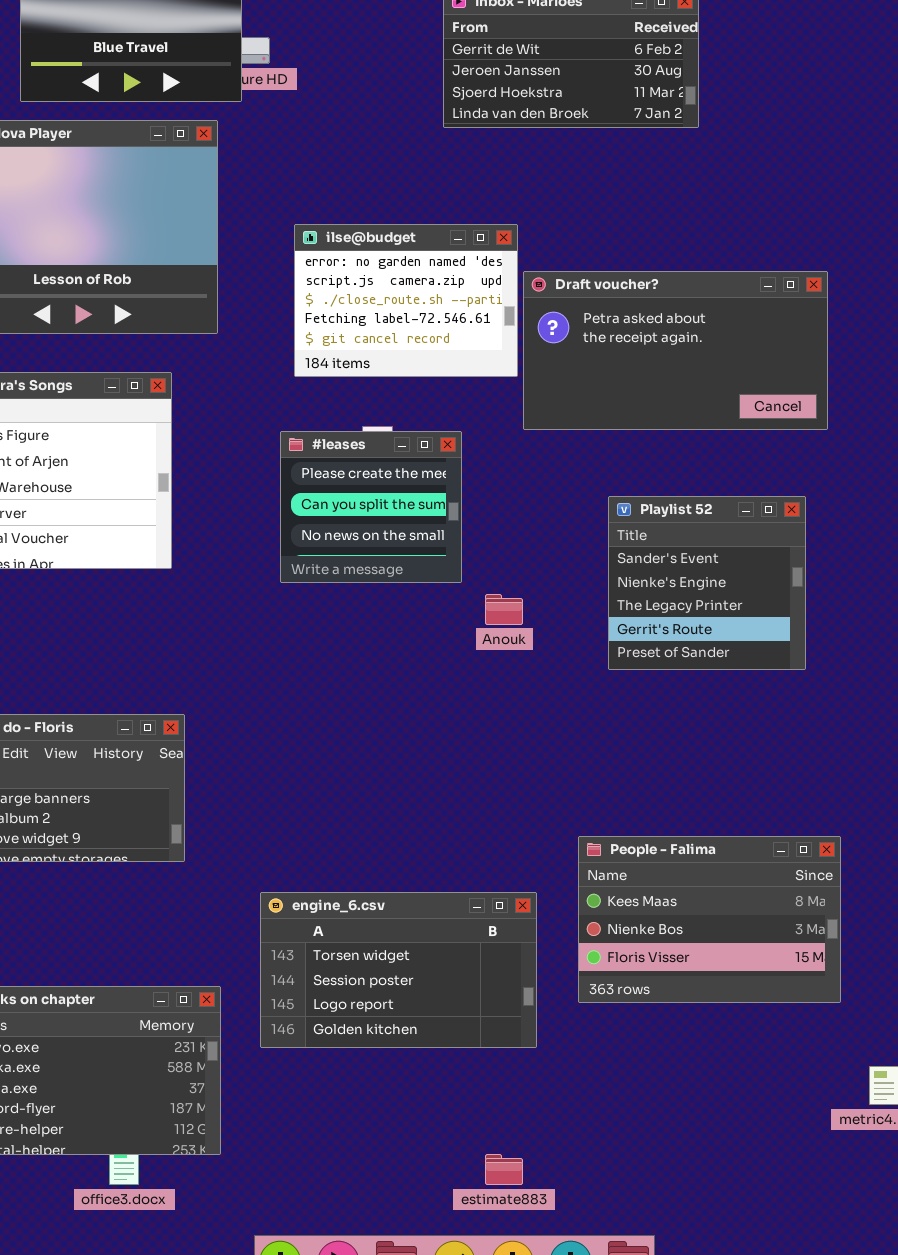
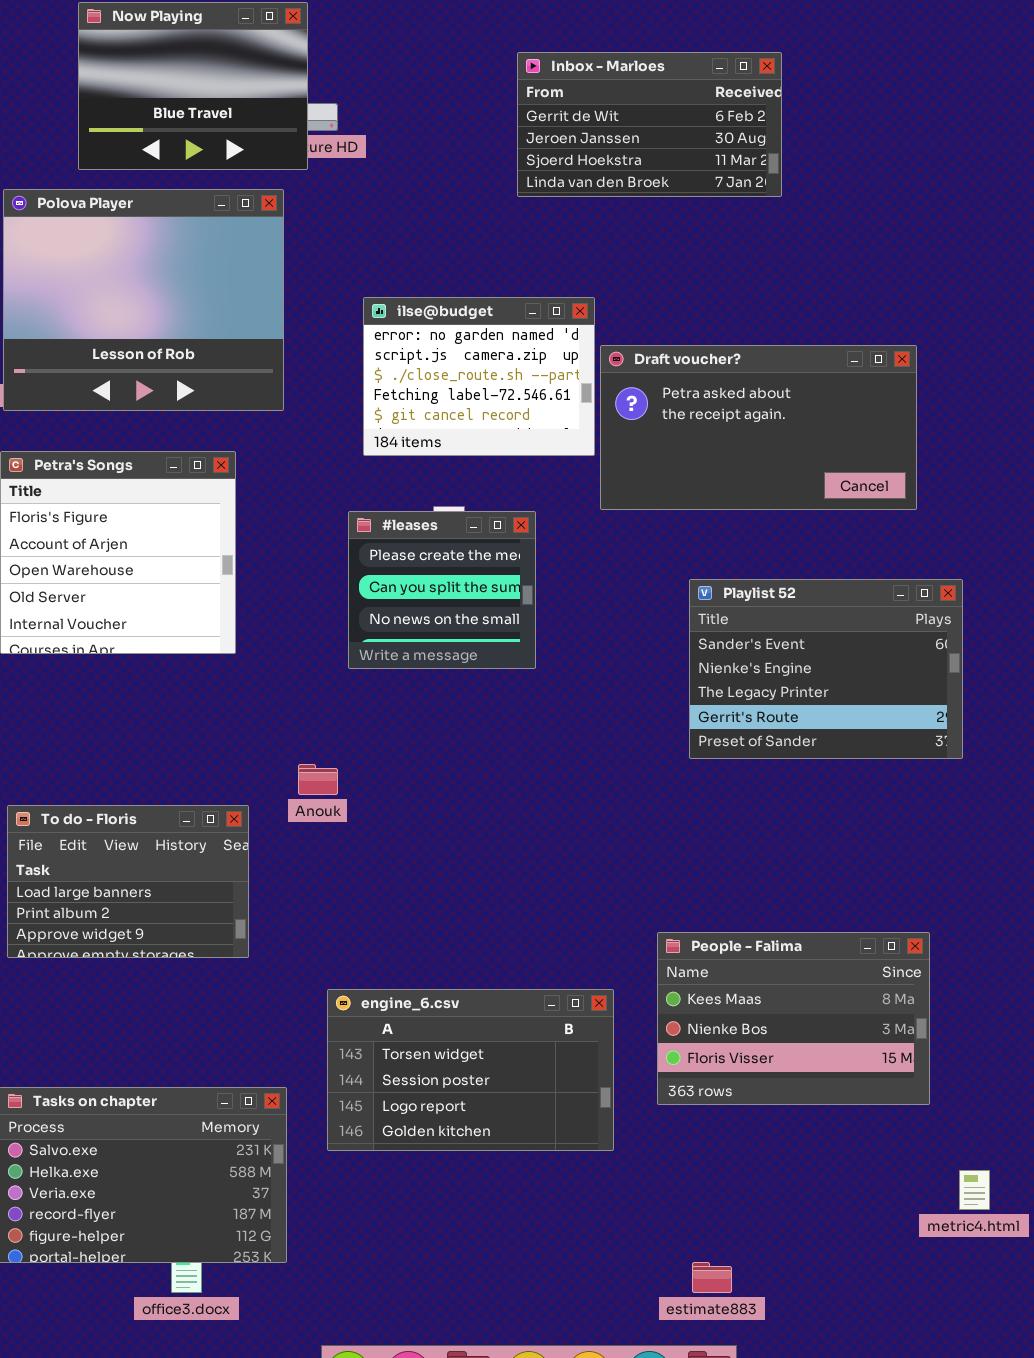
Playlist 52: [608,496,806,670] -> [689,579,963,759], resized
Anouk: [485,594,523,625] -> [298,764,338,795], moved
estimate883: [485,1154,523,1185] -> [692,1262,732,1293], moved

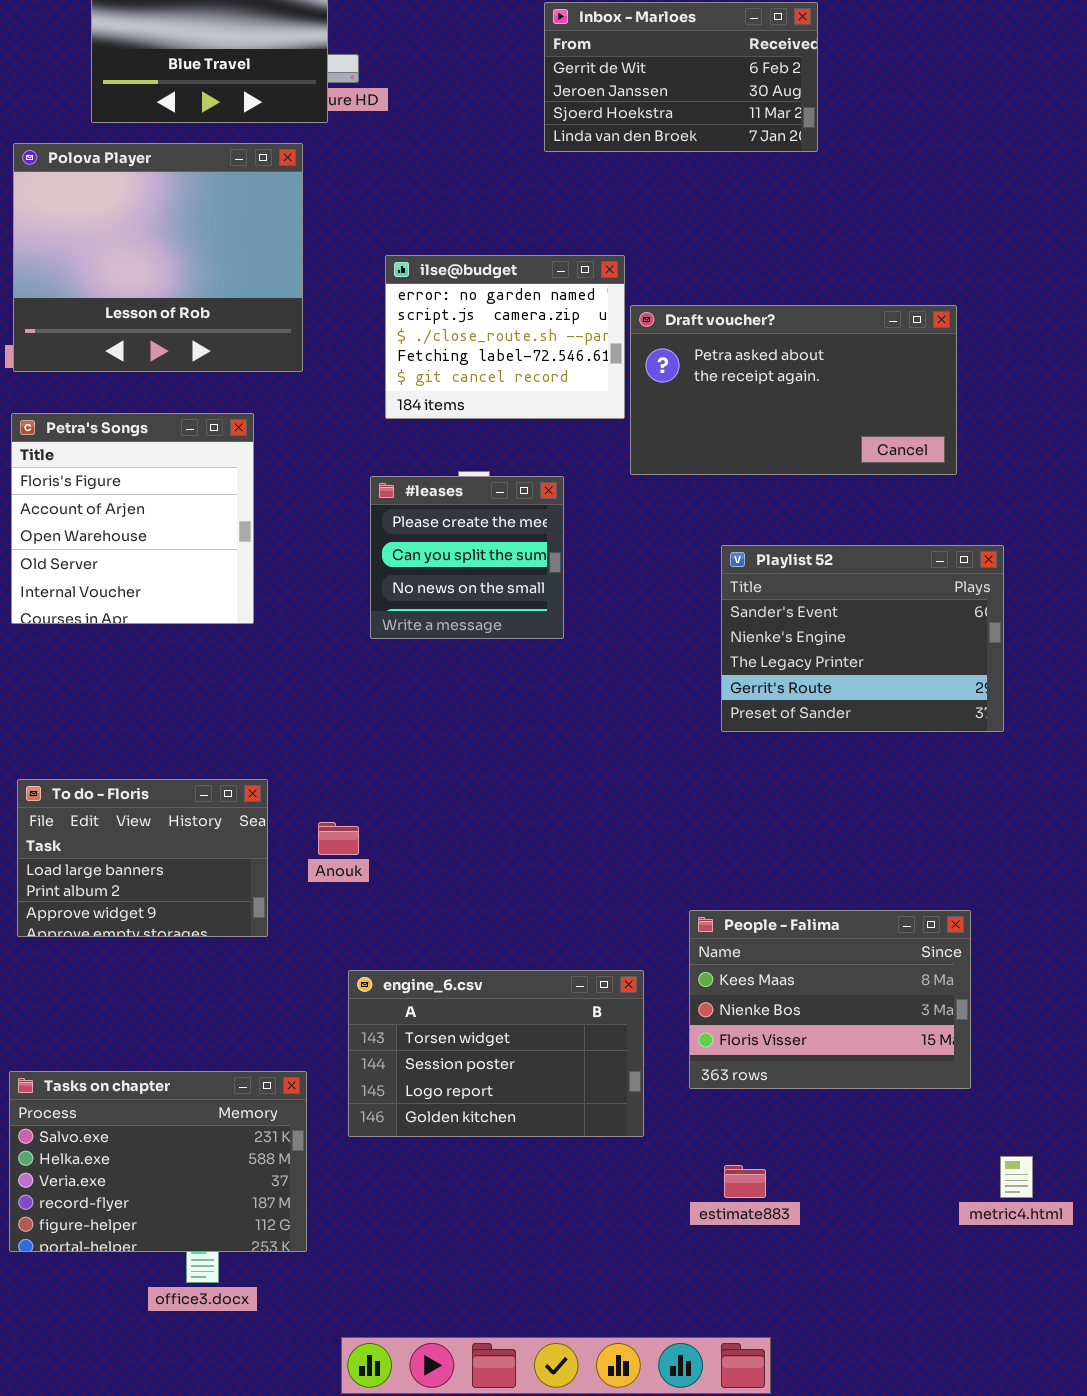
Anouk: [298,764,338,795] -> [318,822,359,855], moved
estimate883: [692,1262,732,1293] -> [724,1165,766,1198], moved

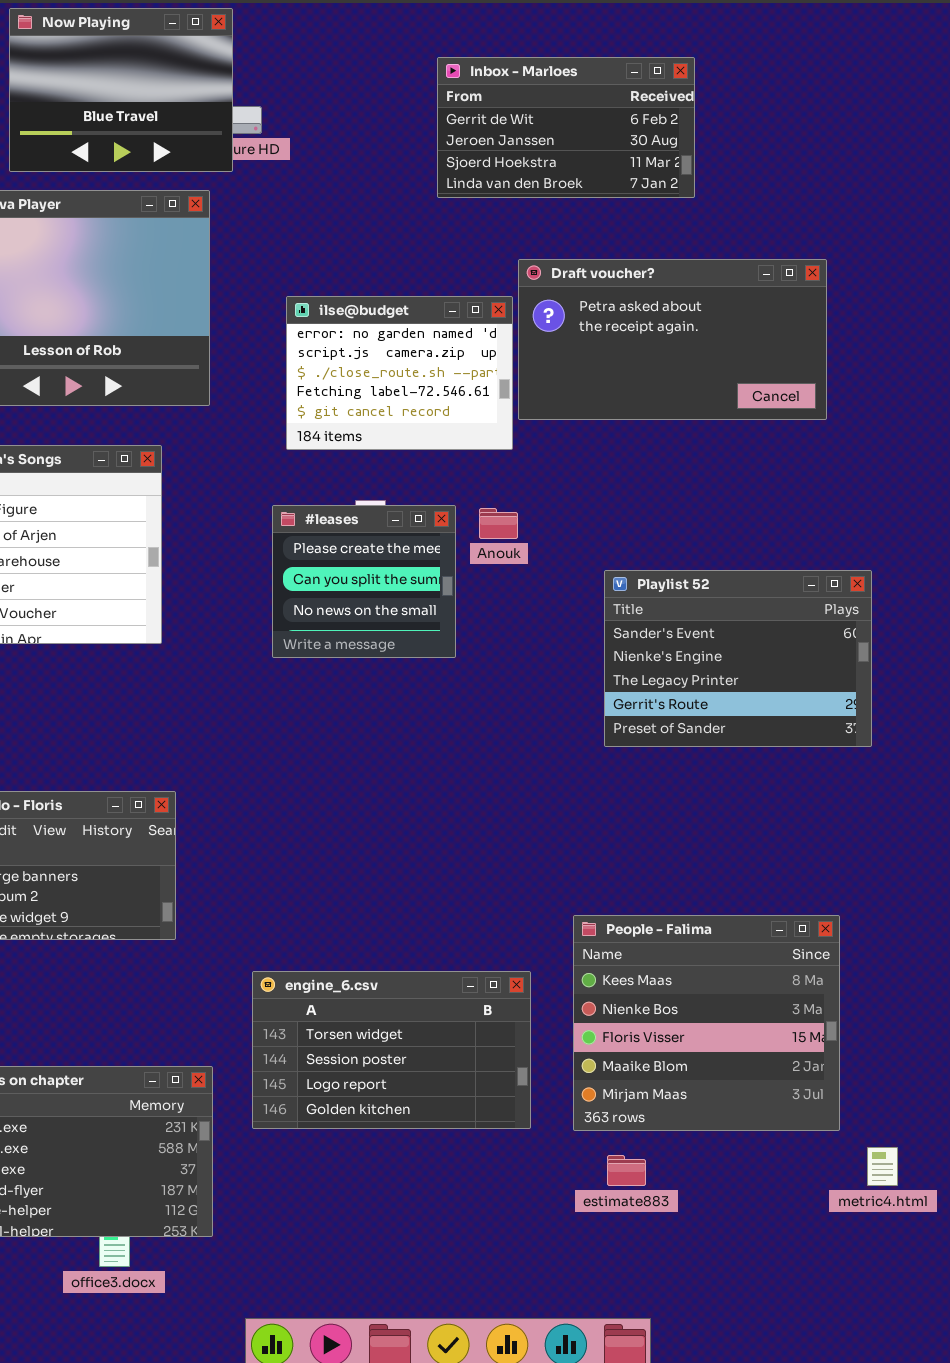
Draft voucher?: [630,305,957,475] -> [518,259,827,420], moved
Anouk: [318,822,359,855] -> [479,508,518,539], moved
People - Falima: [689,910,971,1089] -> [573,915,840,1131], resized

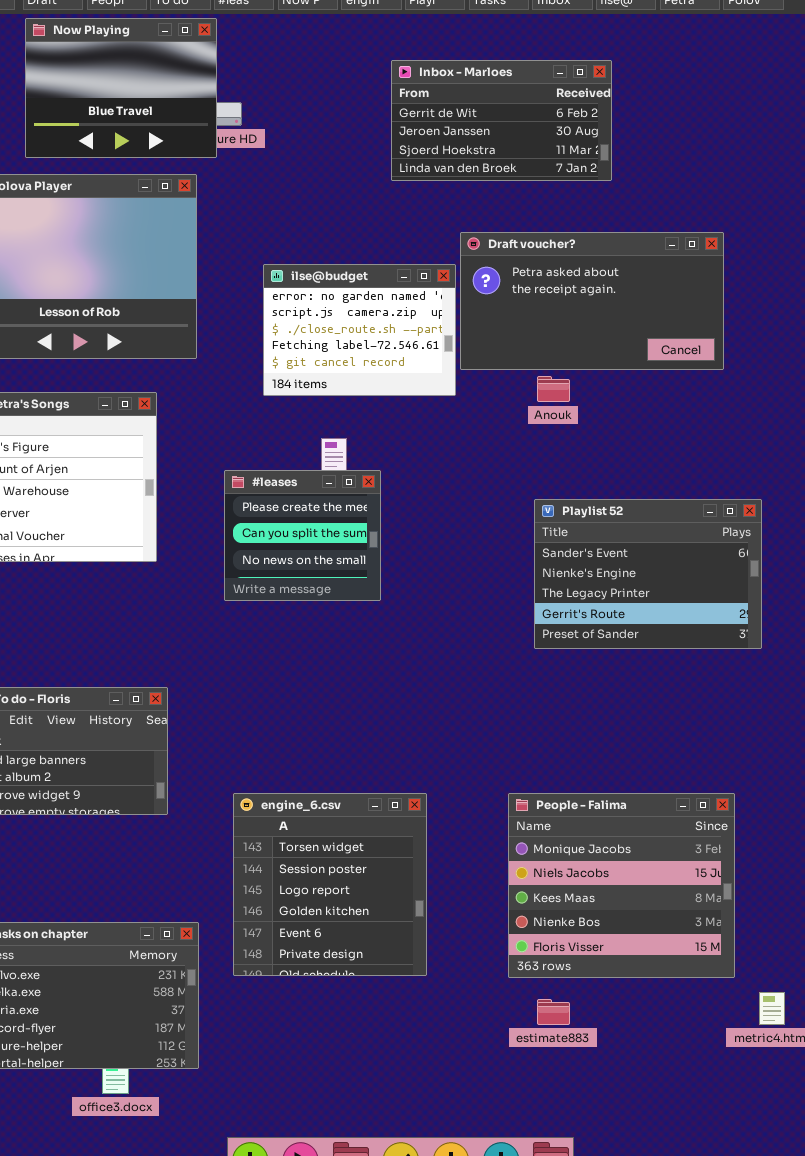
#leases: [272,505,456,658] -> [224,470,381,601], moved
Anouk: [479,508,518,539] -> [537,376,570,402], moved
People - Falima: [573,915,840,1131] -> [508,793,735,978], scrolled up 2 rows
engine_6.csv: [252,971,531,1129] -> [233,793,427,976], resized

